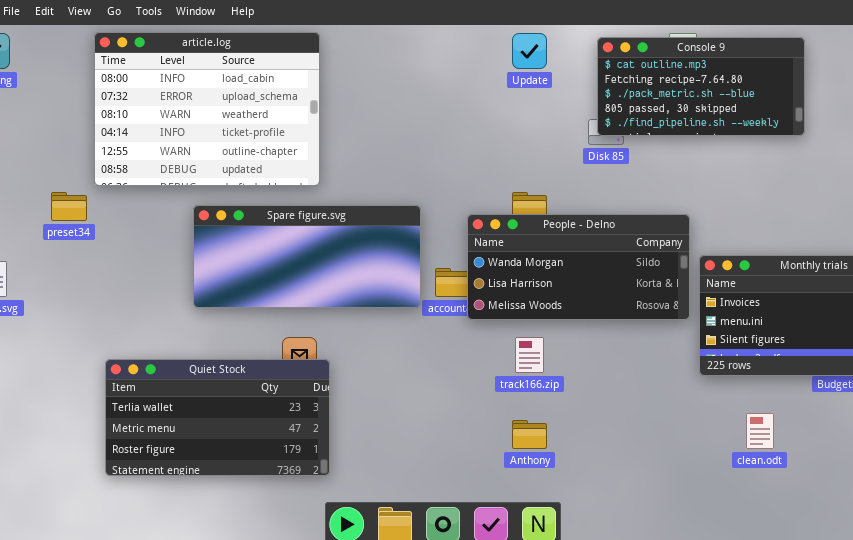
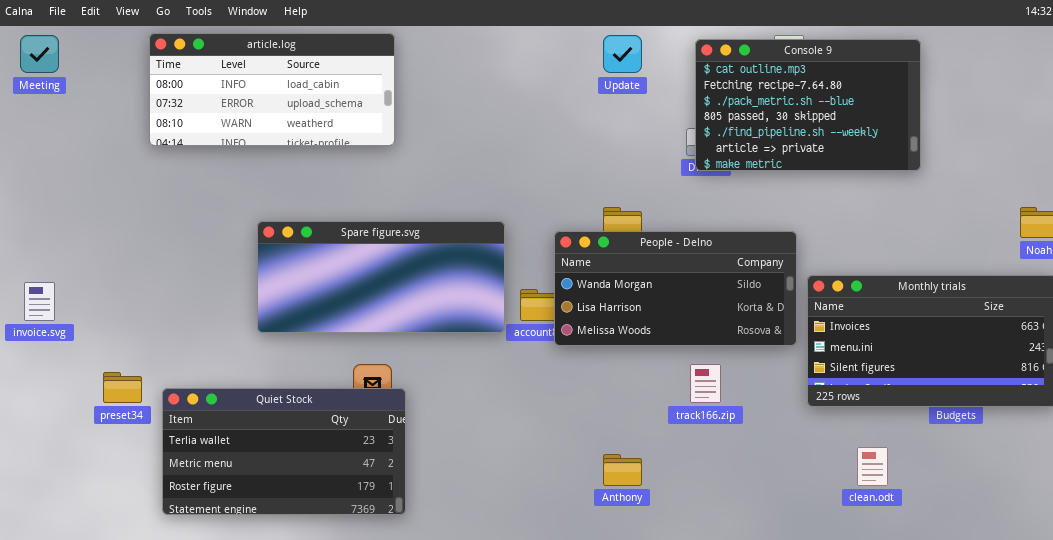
article.log: [94,32,320,186] -> [149,33,395,146], resized
Console 9: [597,37,805,136] -> [695,39,921,171], resized
preset34: [51,192,87,221] -> [103,372,142,403], moved
track166.zip: [515,337,544,373] -> [690,364,721,403], moved

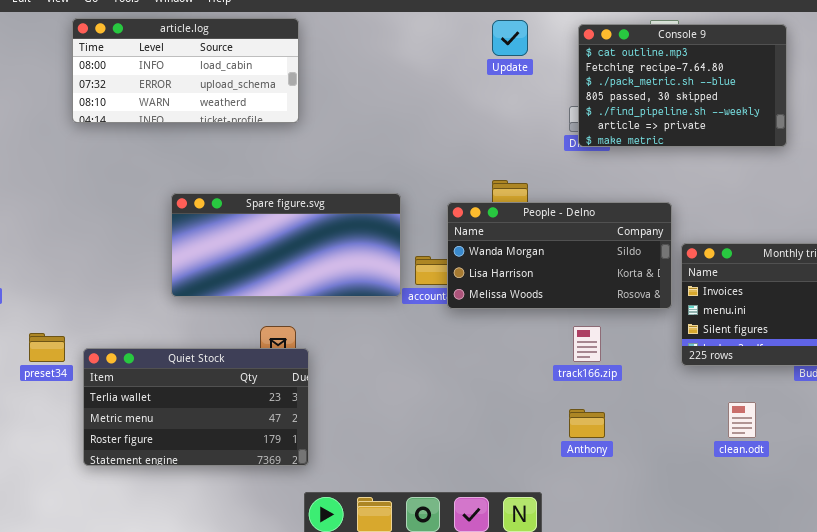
Anthony: [603,454,642,486] -> [569,409,605,438], moved

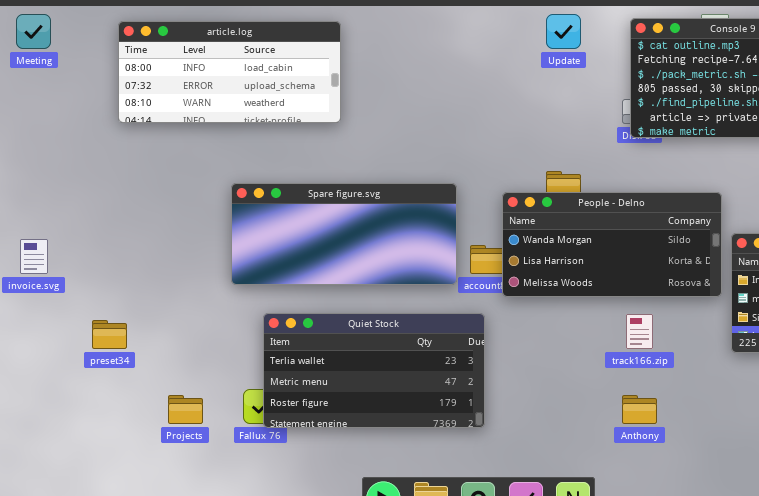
article.log: [72,18,299,123] -> [118,21,341,123], moved
Quiet Stock: [83,348,309,466] -> [263,313,485,428], moved

